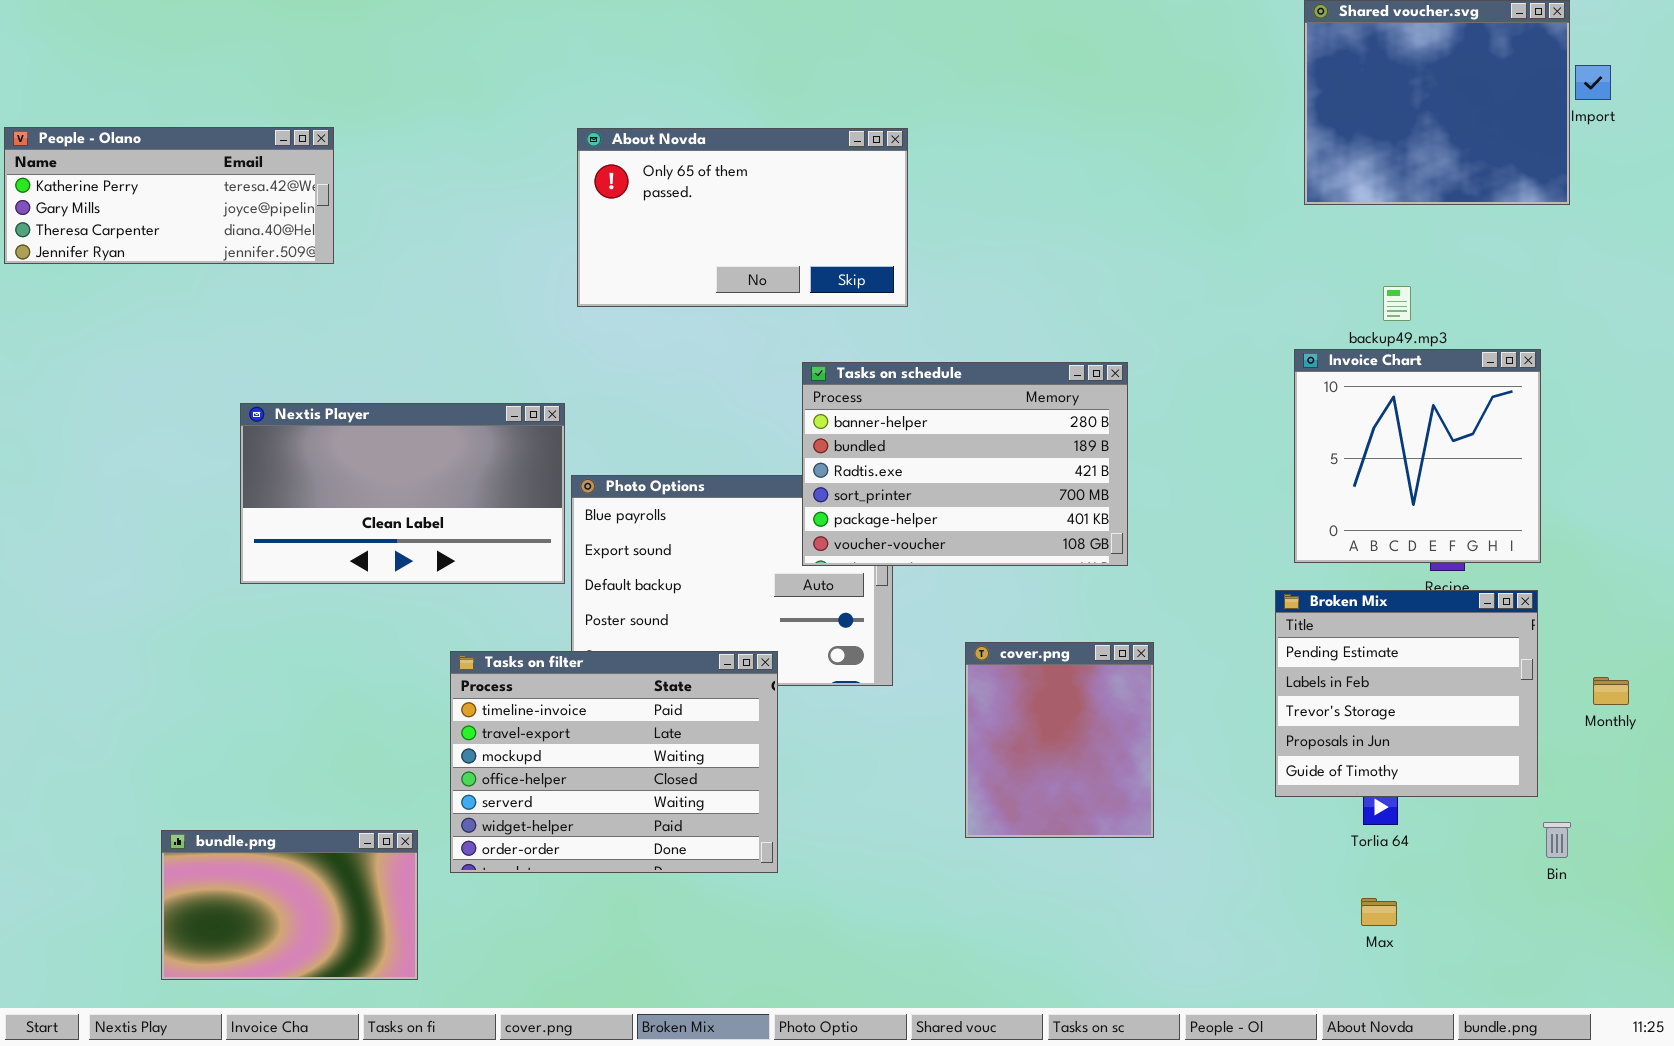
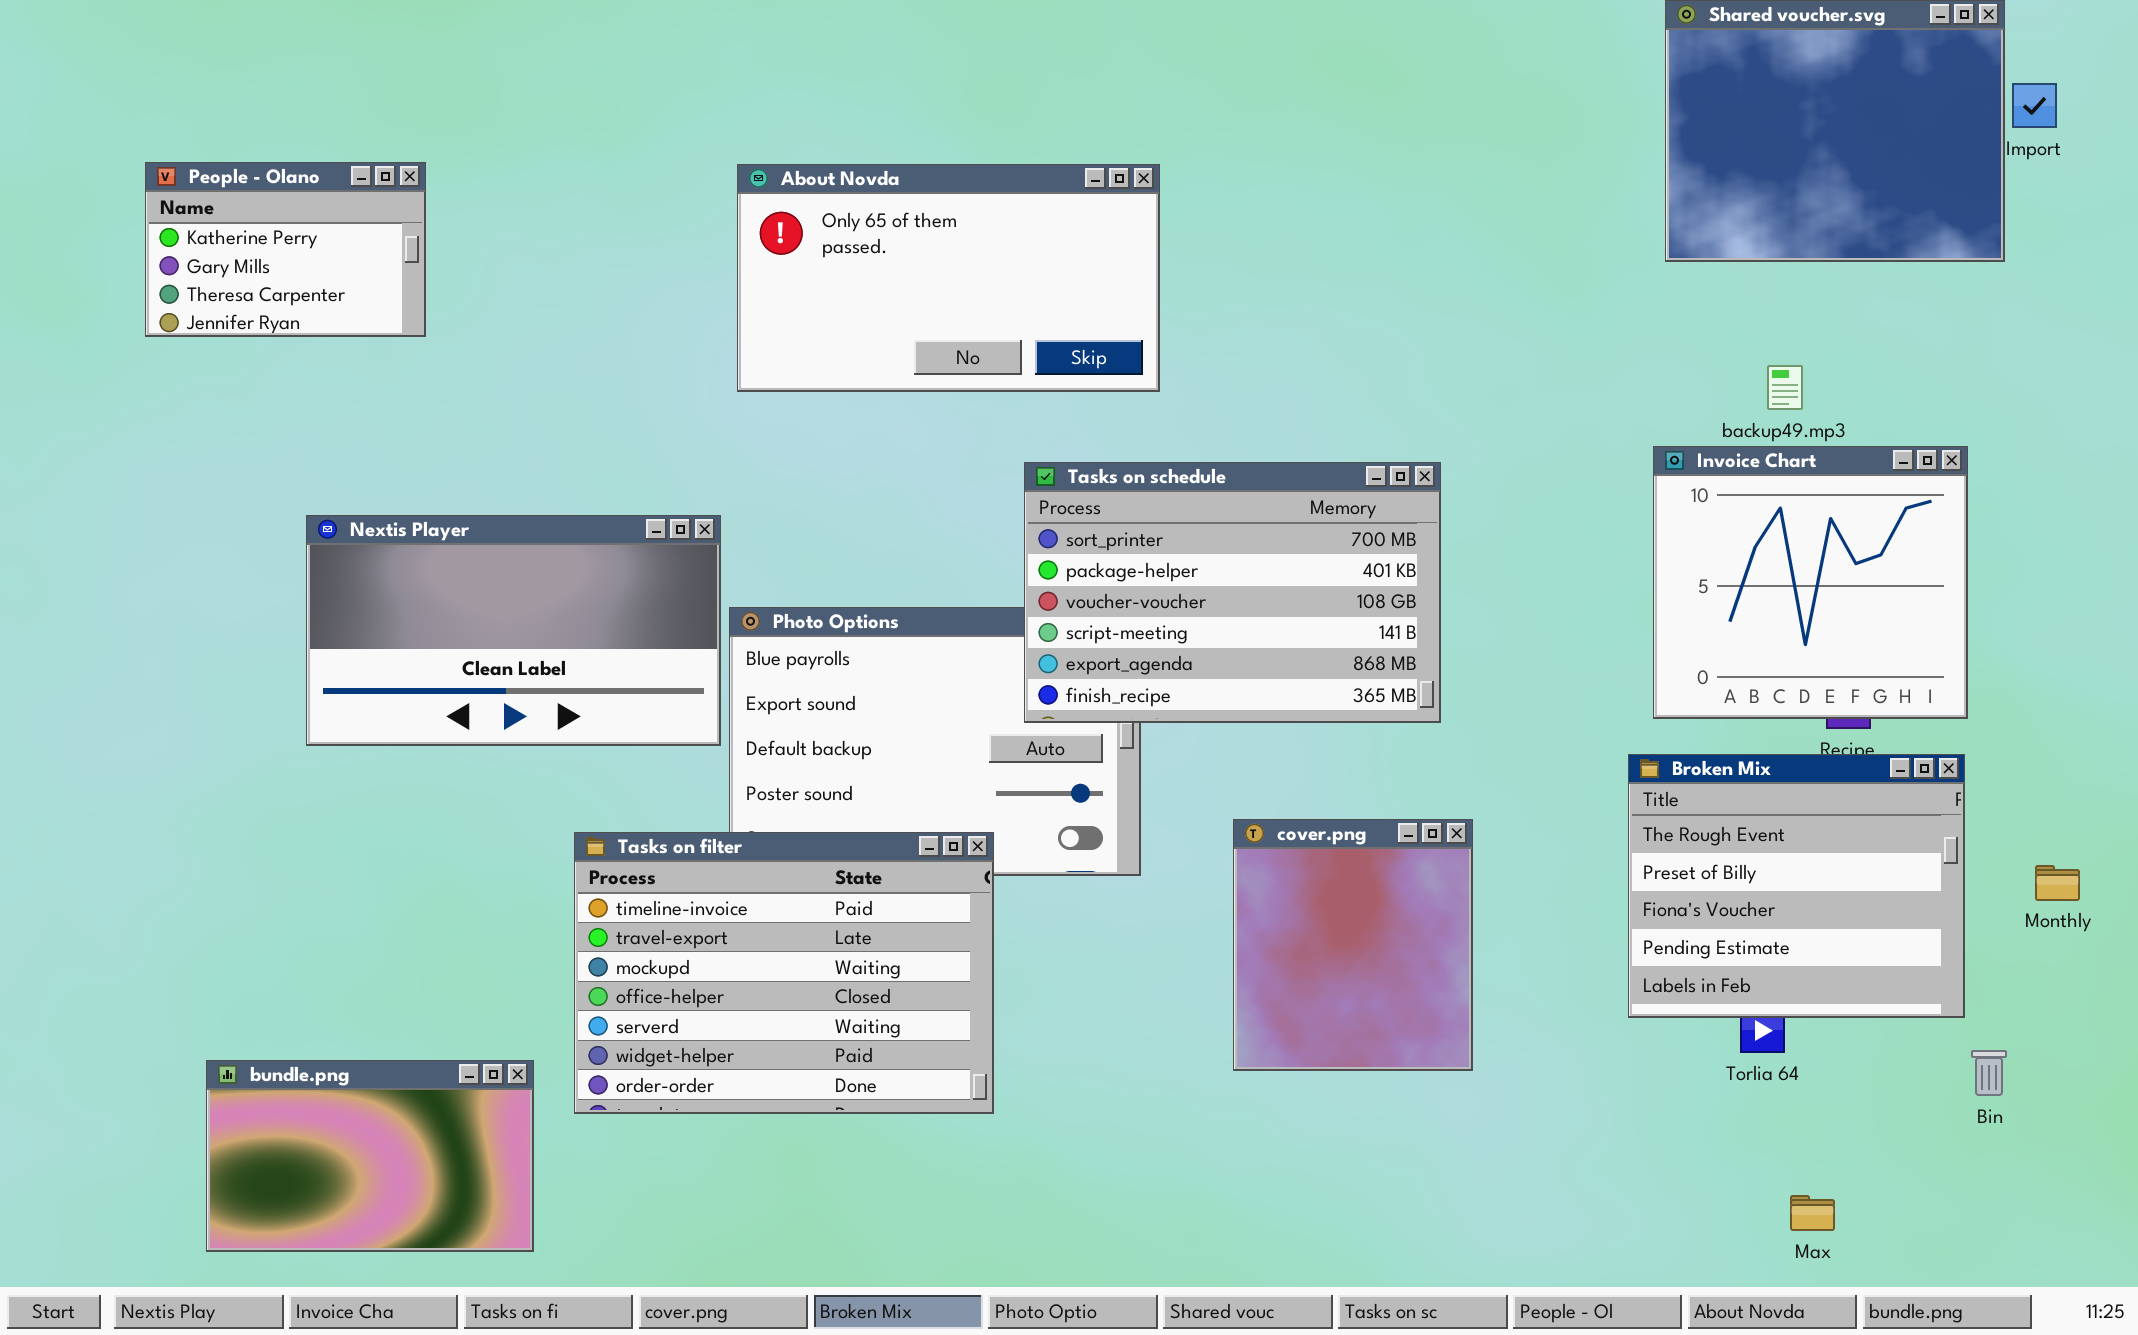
People - Olano: [4,127,334,264] -> [145,162,426,337], resized
Tasks on schedule: [802,362,1128,566] -> [1024,462,1441,723], scrolled down 3 rows
Broken Mix: [1275,590,1538,797] -> [1628,754,1965,1018], scrolled up 3 rows
Max: [1361,898,1397,926] -> [1790,1195,1835,1231], moved

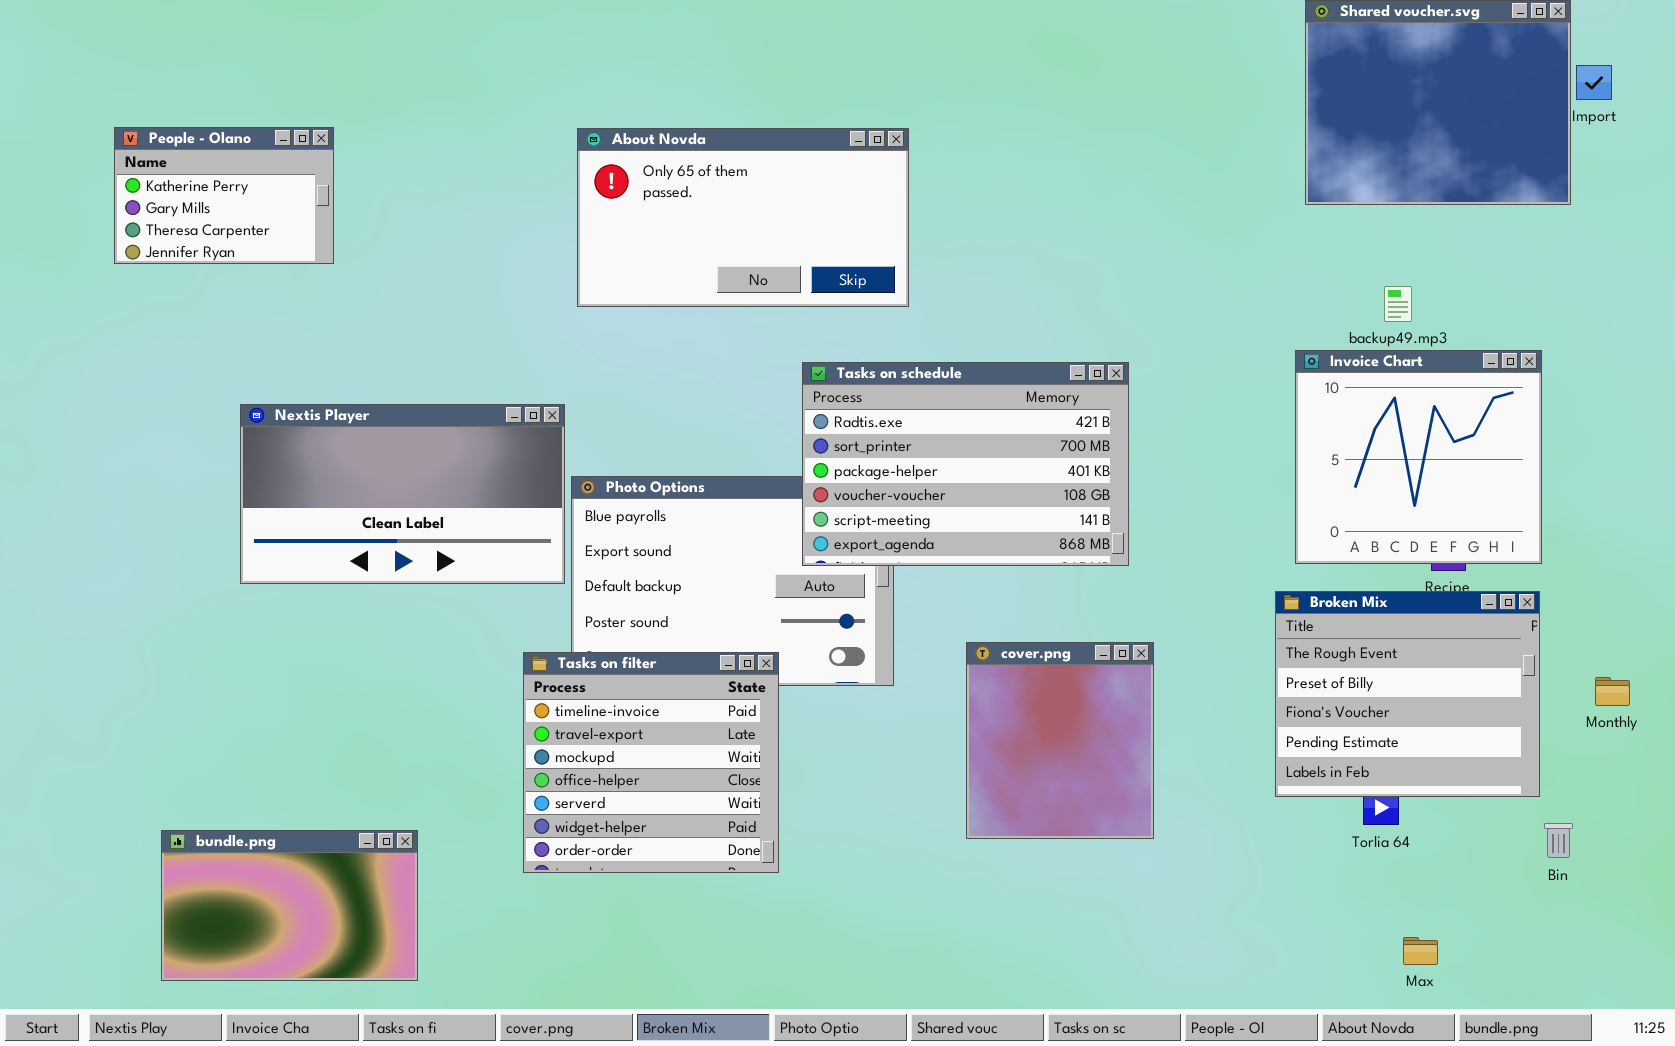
Tasks on schedule: [1024,462,1441,723] -> [802,362,1129,566], scrolled up 1 row
Tasks on filter: [574,832,994,1114] -> [523,652,779,873], resized

